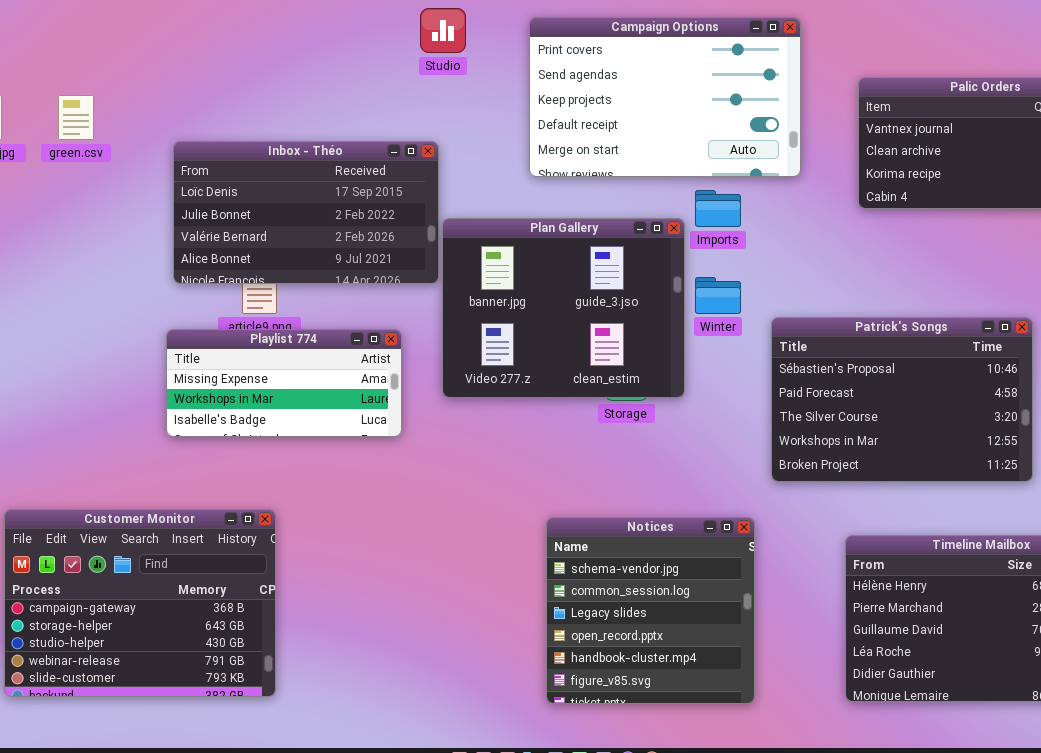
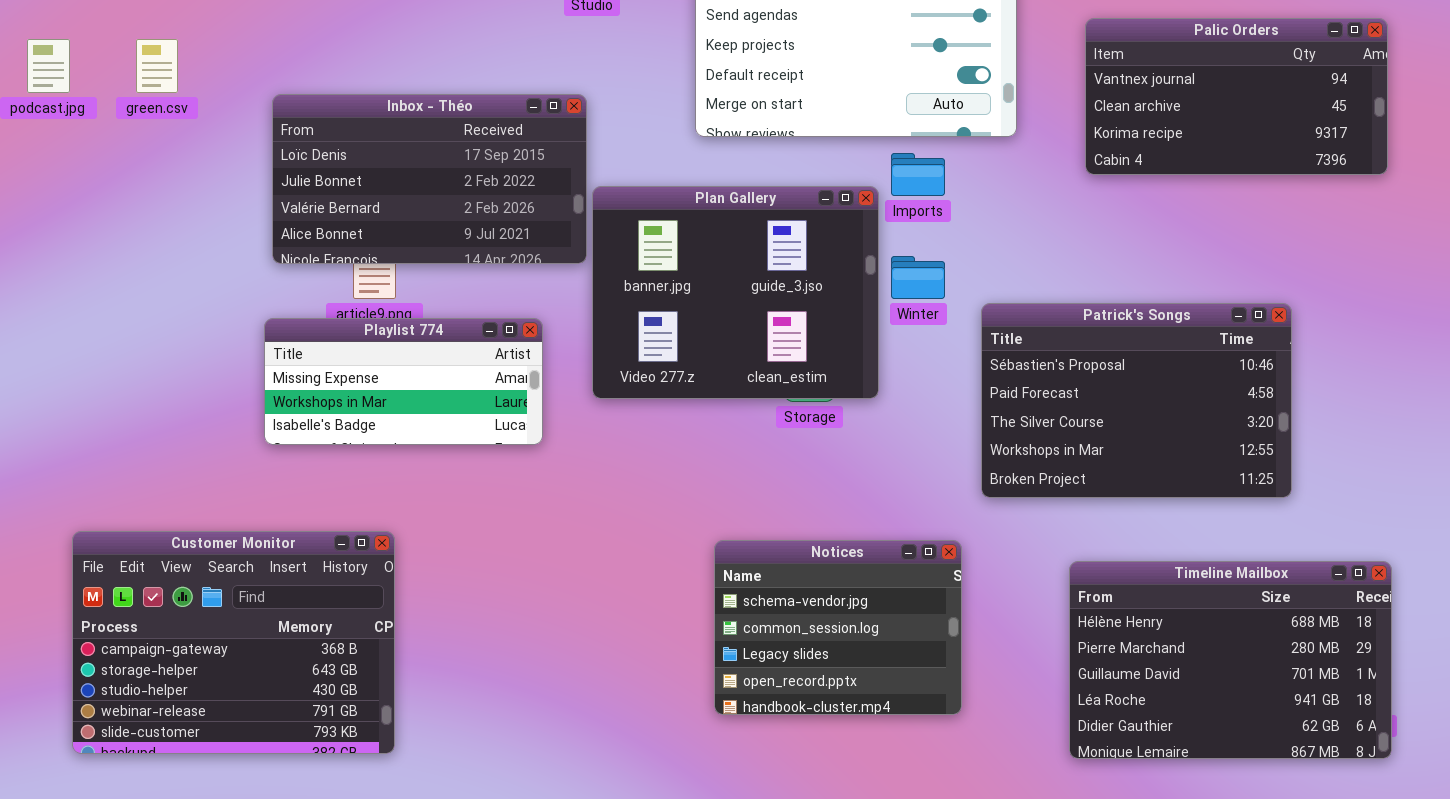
Notices: [546,517,755,704] -> [714,540,962,715], resized

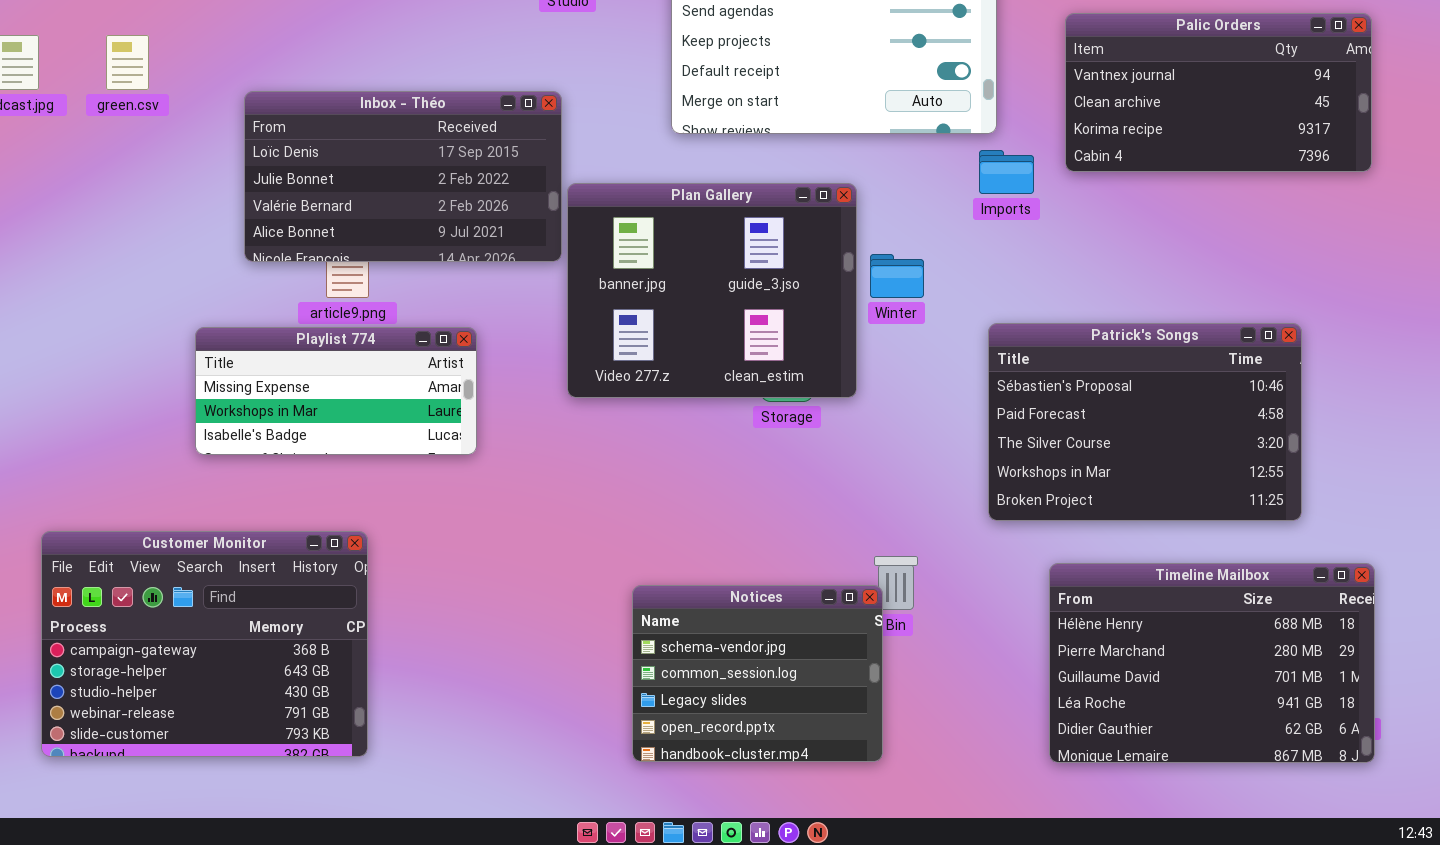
Imports: [891,153,945,196] -> [979,150,1034,194], moved
Patrick's Songs: [981,303,1292,498] -> [988,323,1302,521], moved
Playlist 774: [264,318,543,445] -> [195,327,477,455], moved
Notices: [714,540,962,715] -> [632,585,883,762], moved

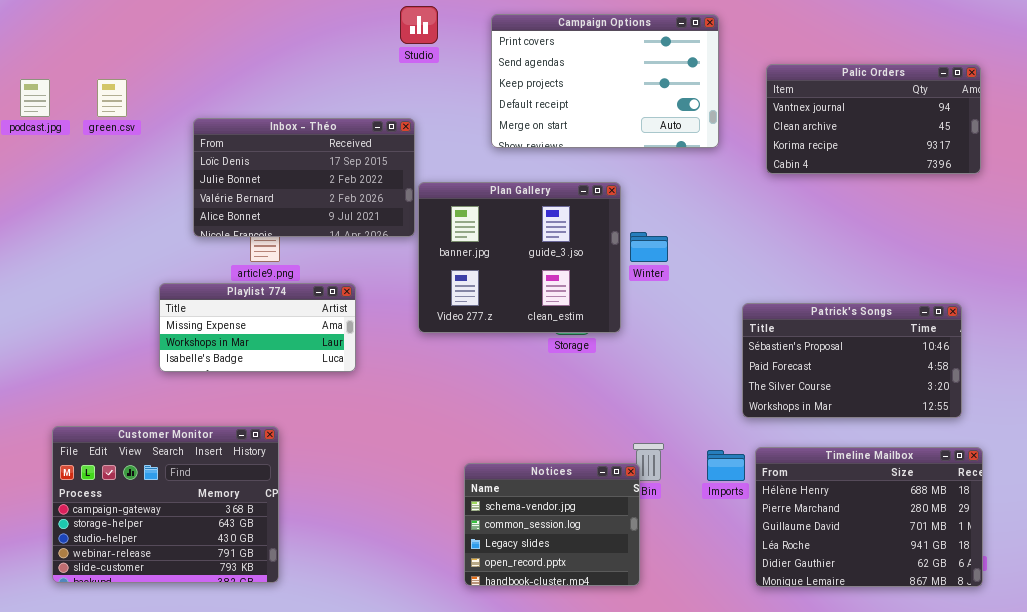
Imports: [979,150,1034,194] -> [707,450,745,481], moved
Patrick's Songs: [988,323,1302,521] -> [742,303,962,418], moved, resized

